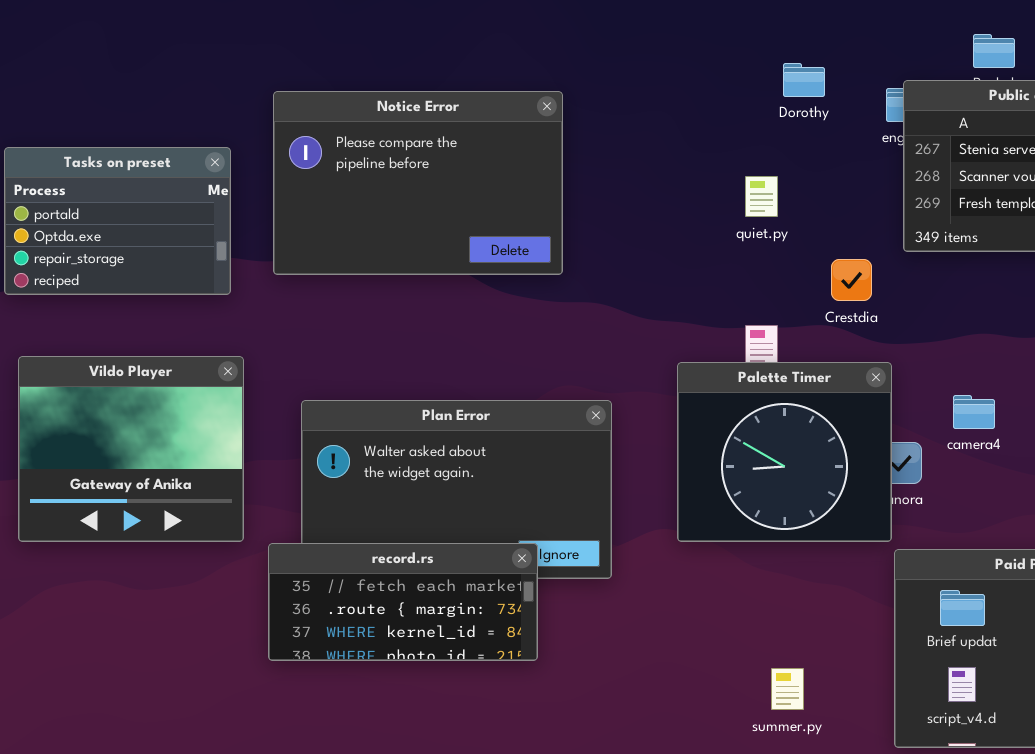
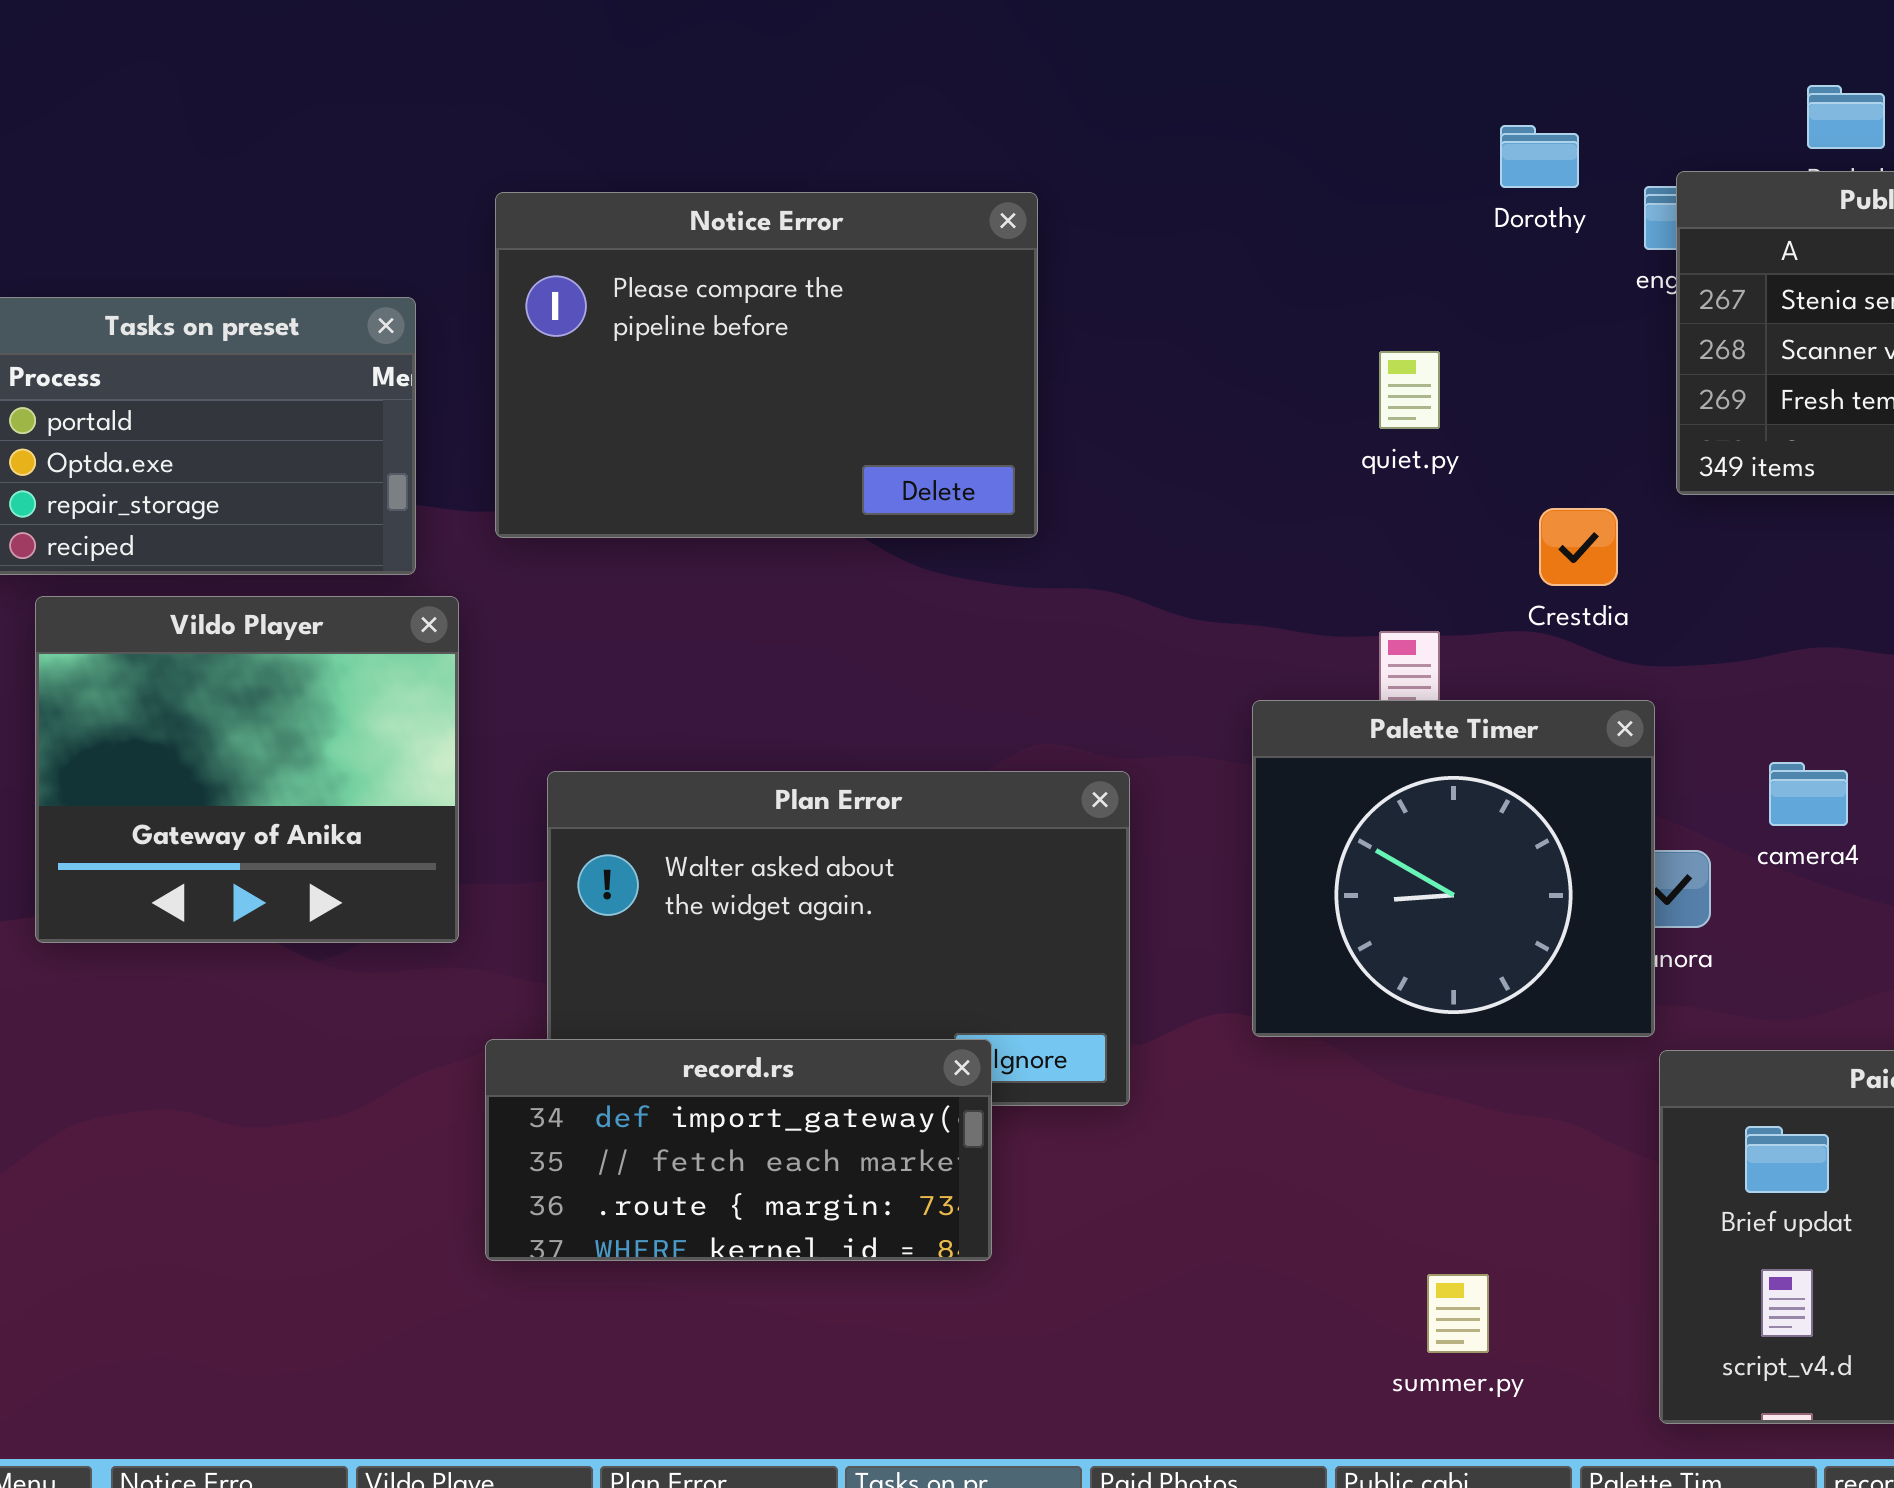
Dorothy: [783,63,825,97] -> [1500,125,1579,188], moved
Vildo Player: [18,356,244,542] -> [35,596,459,943], moved
record.rs: [268,543,538,661] -> [485,1039,992,1261], scrolled up 1 row

